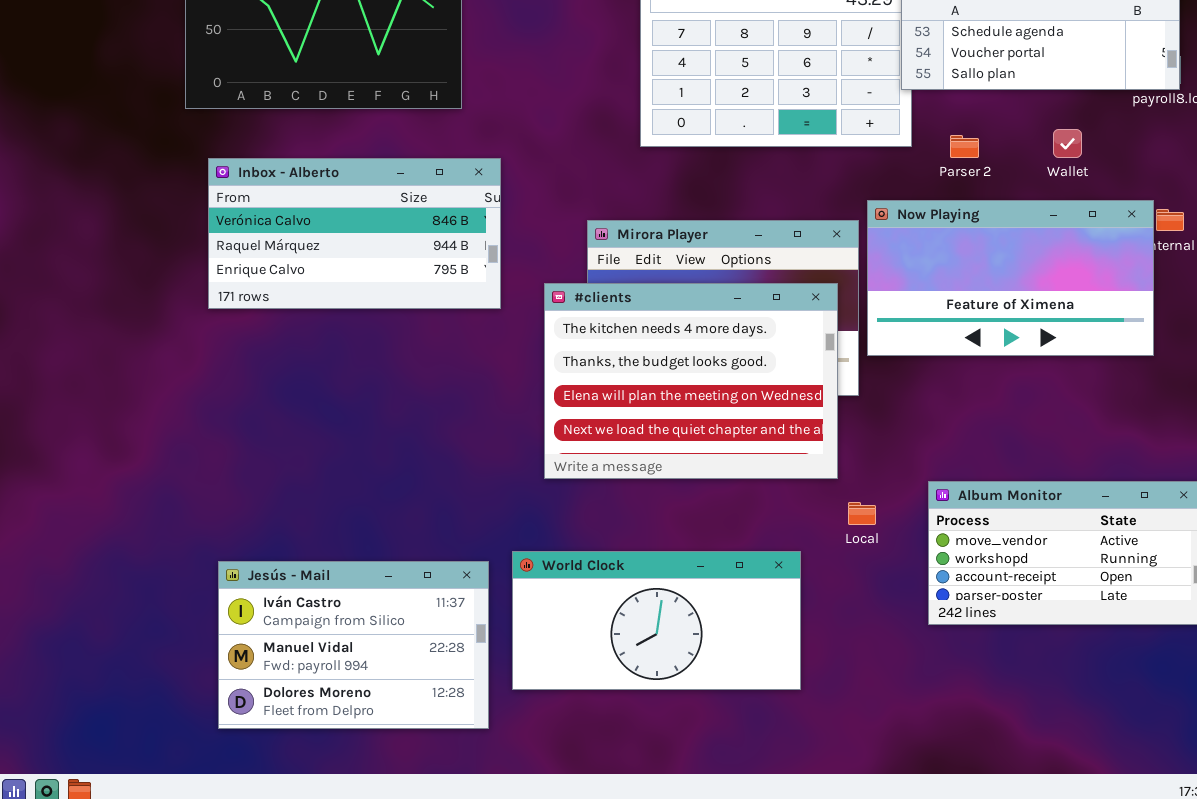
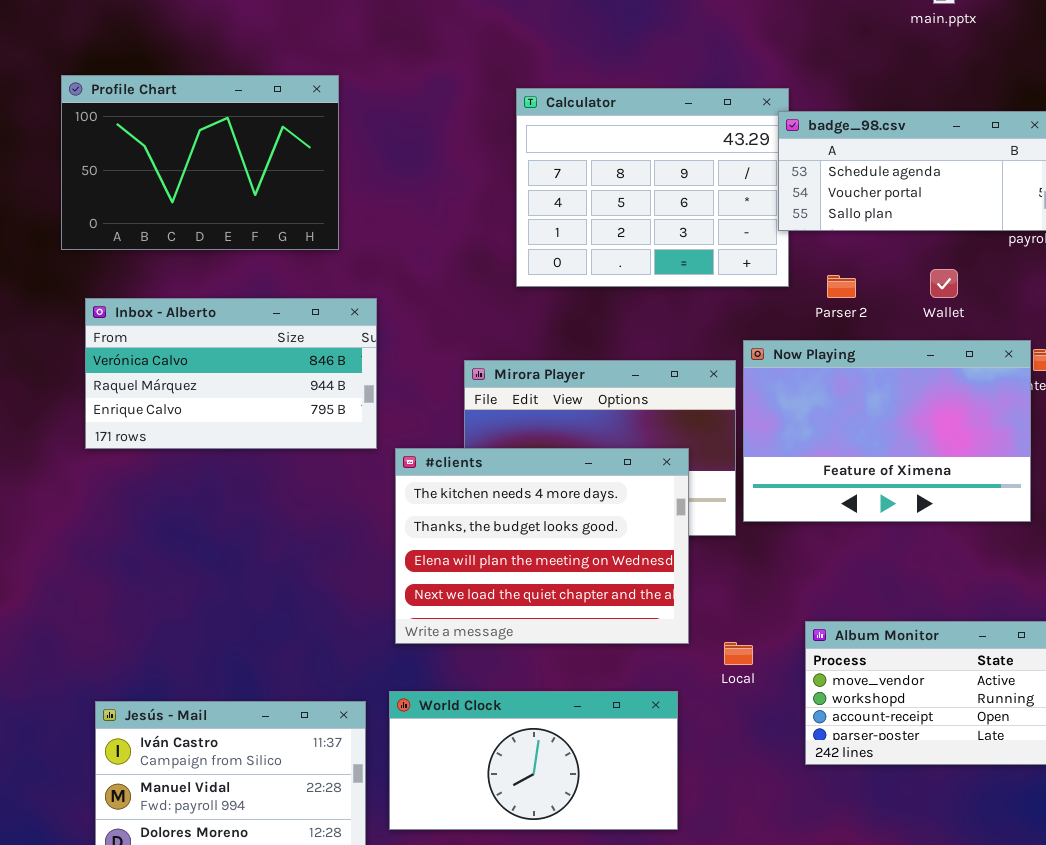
Now Playing: [867,200,1154,356] -> [743,340,1031,522], resized
#clients: [544,283,838,479] -> [395,448,689,644], moved

